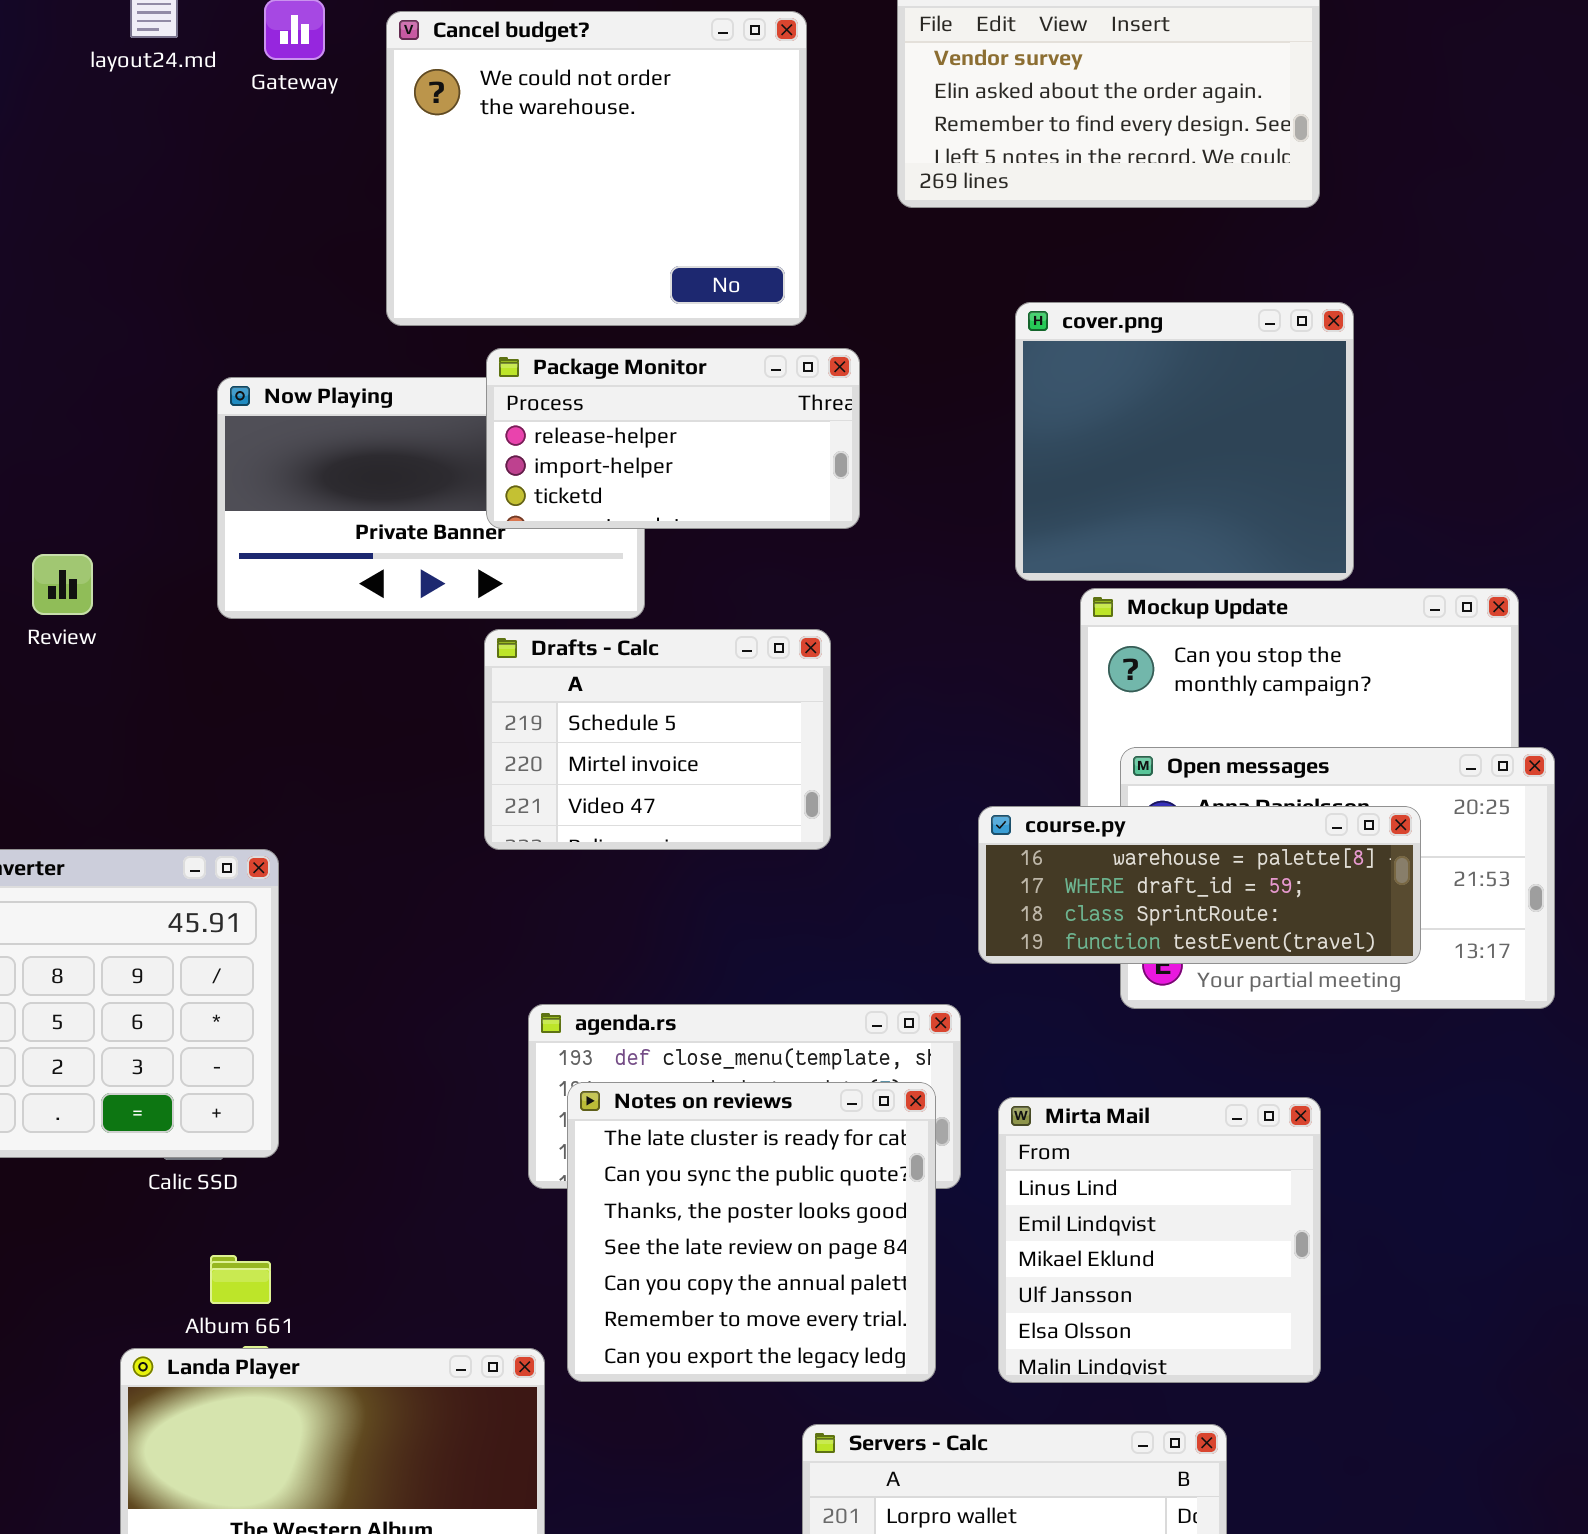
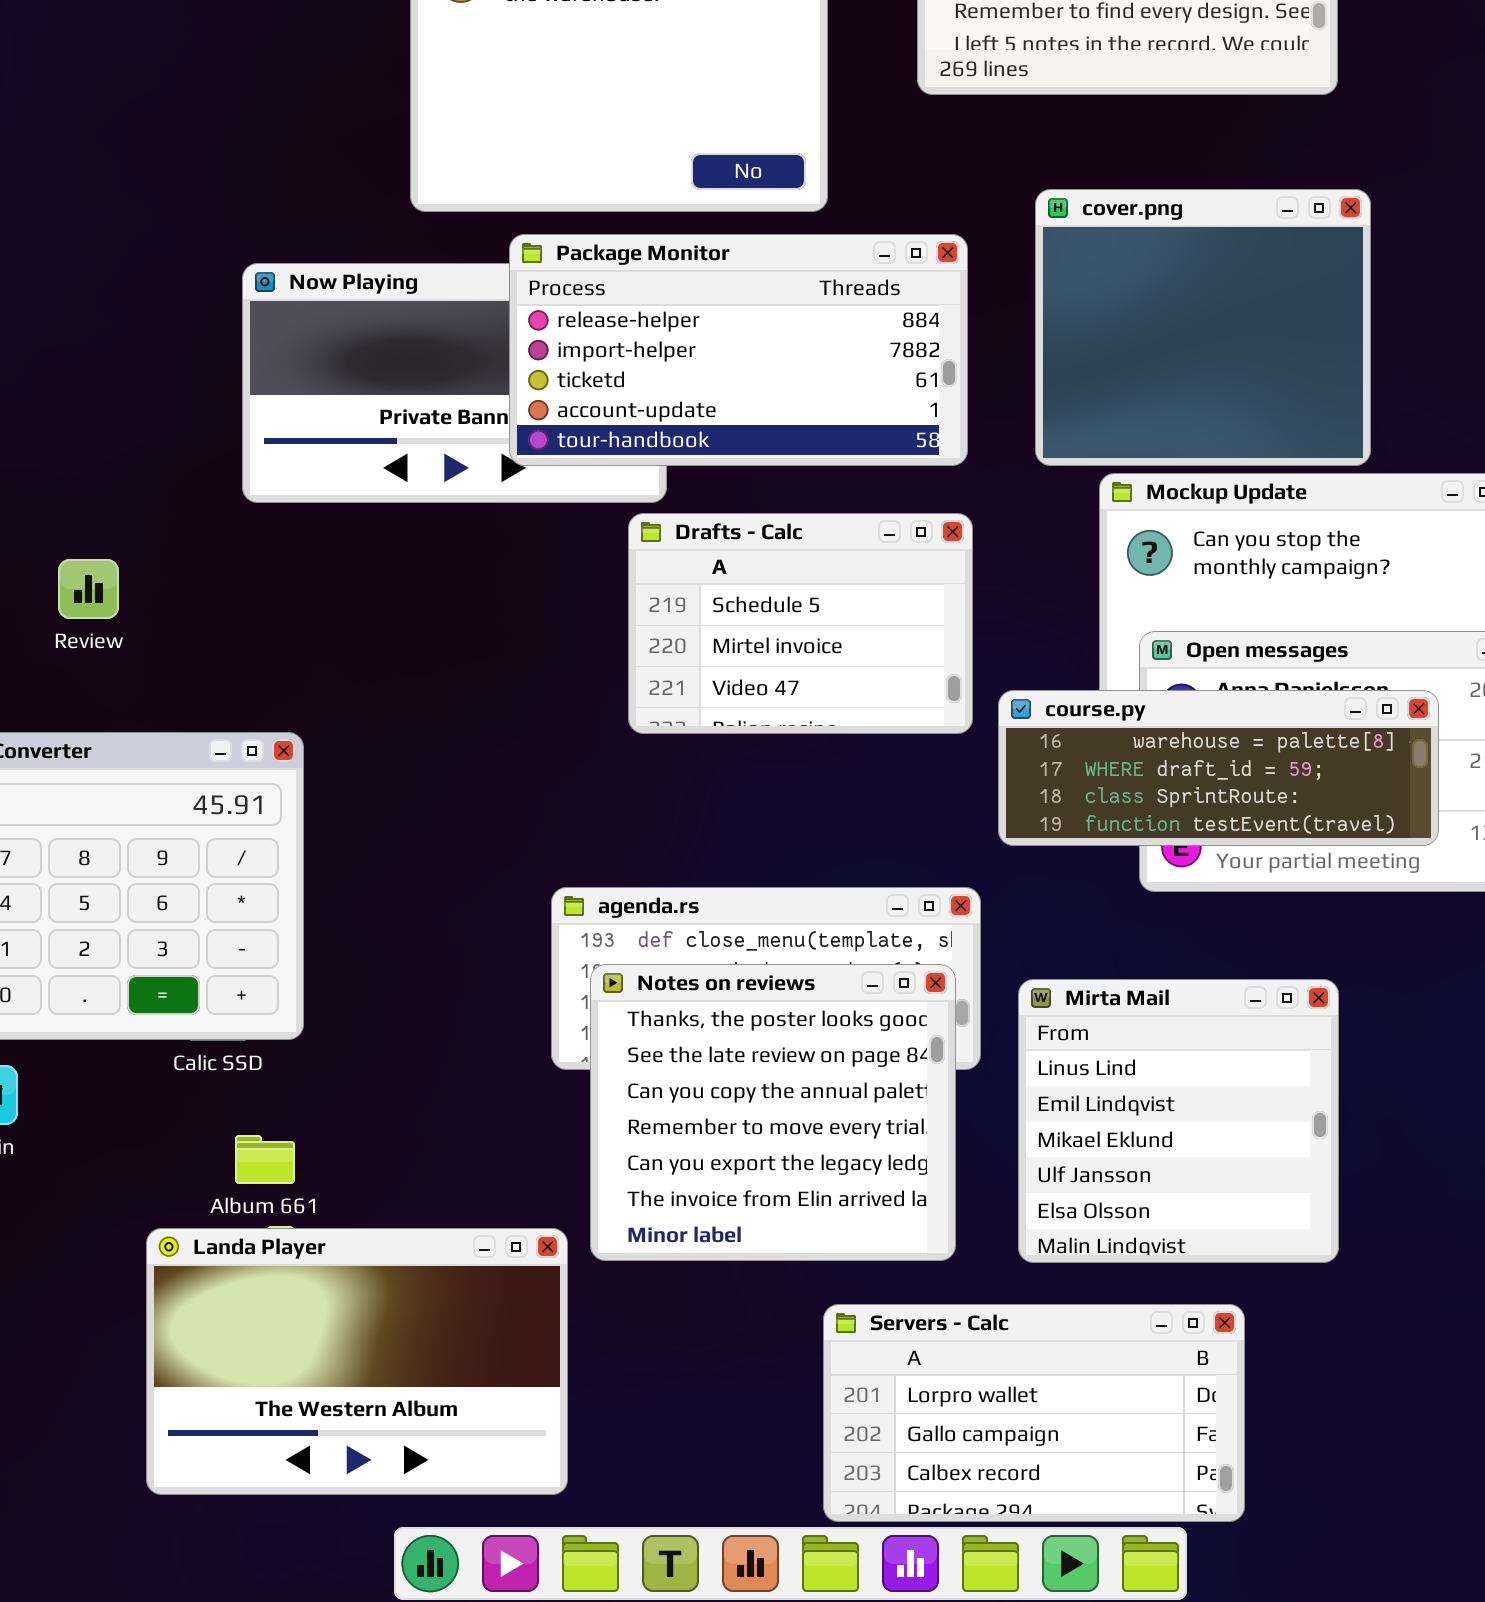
Package Monitor: [486,348,860,529] -> [509,234,968,466], resized
Review: [32,554,93,615] -> [58,559,119,619], moved
Drafts - Calc: [484,629,831,850] -> [628,513,973,734], moved
Notes on reviews: [567,1082,936,1382] -> [590,964,956,1261], scrolled down 2 rows

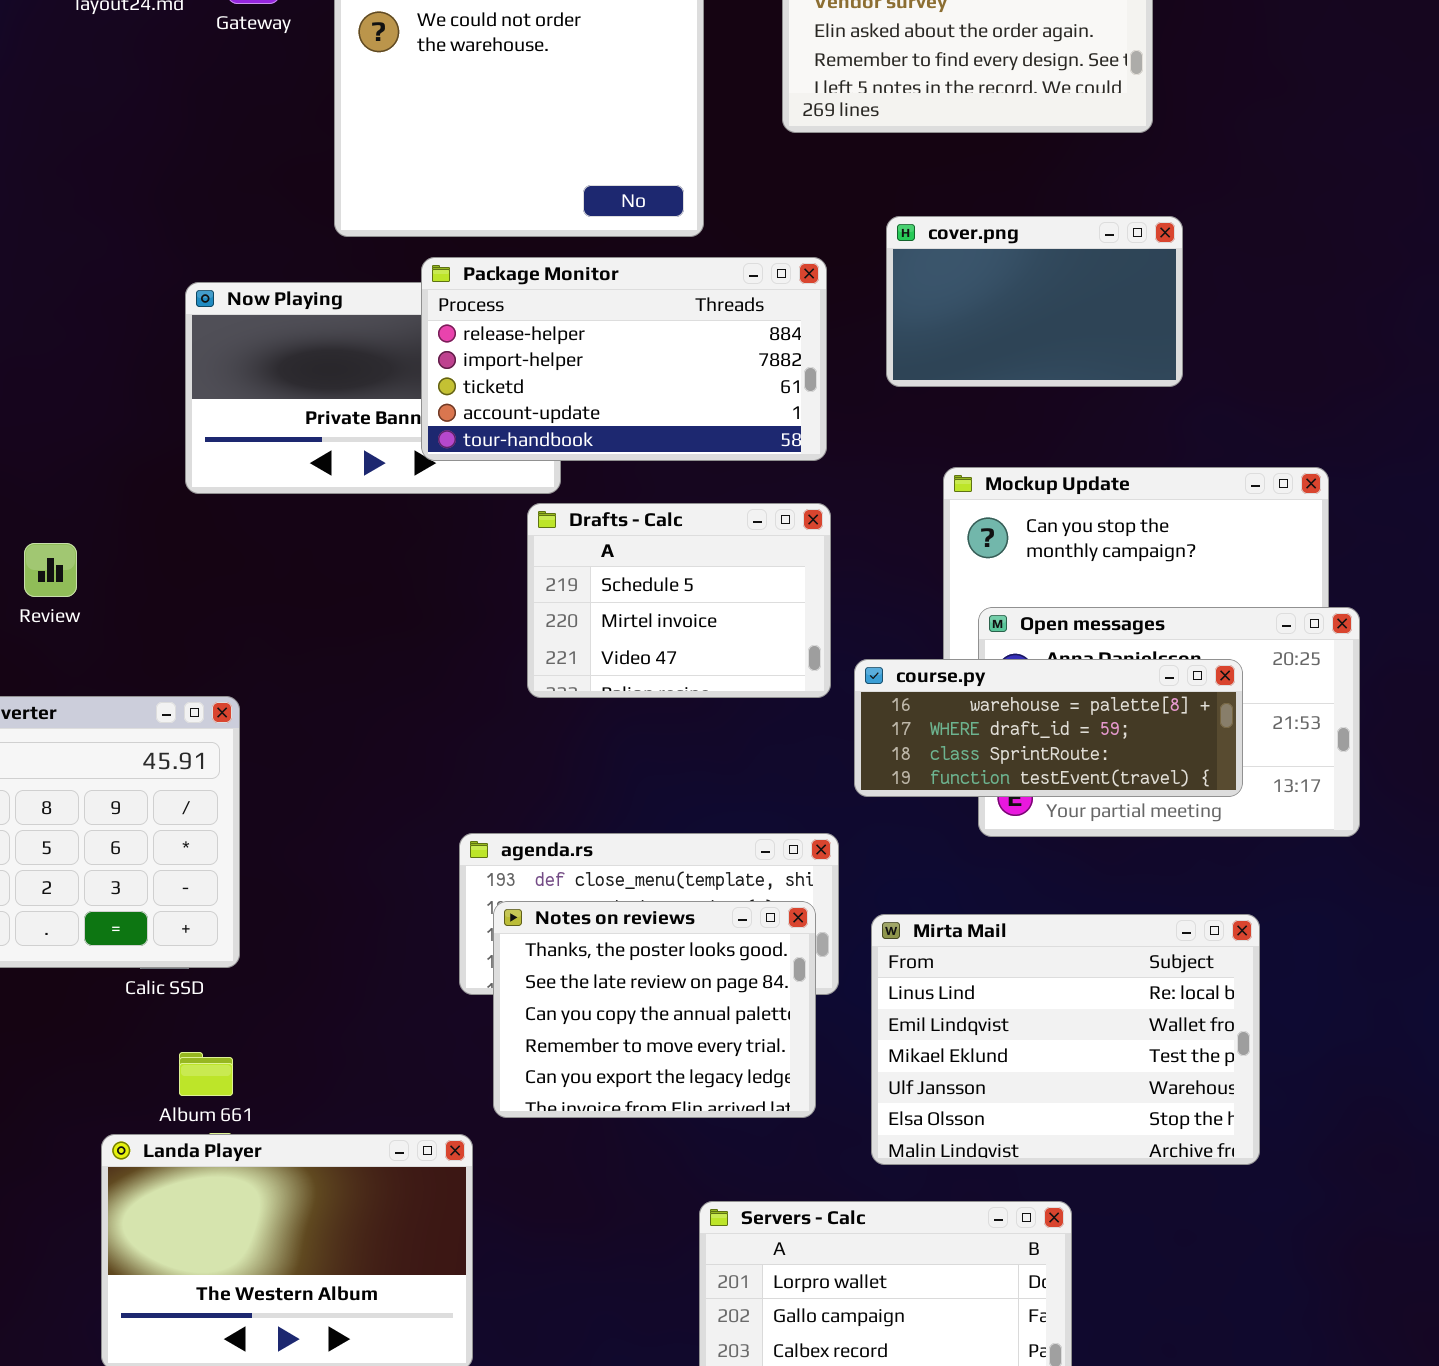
cover.png: [1035,189,1371,466] -> [886,216,1183,387], resized
Notes on reviews: [590,964,956,1261] -> [493,901,816,1118], resized
Mirta Mail: [1018,979,1339,1263] -> [871,914,1260,1165], resized

